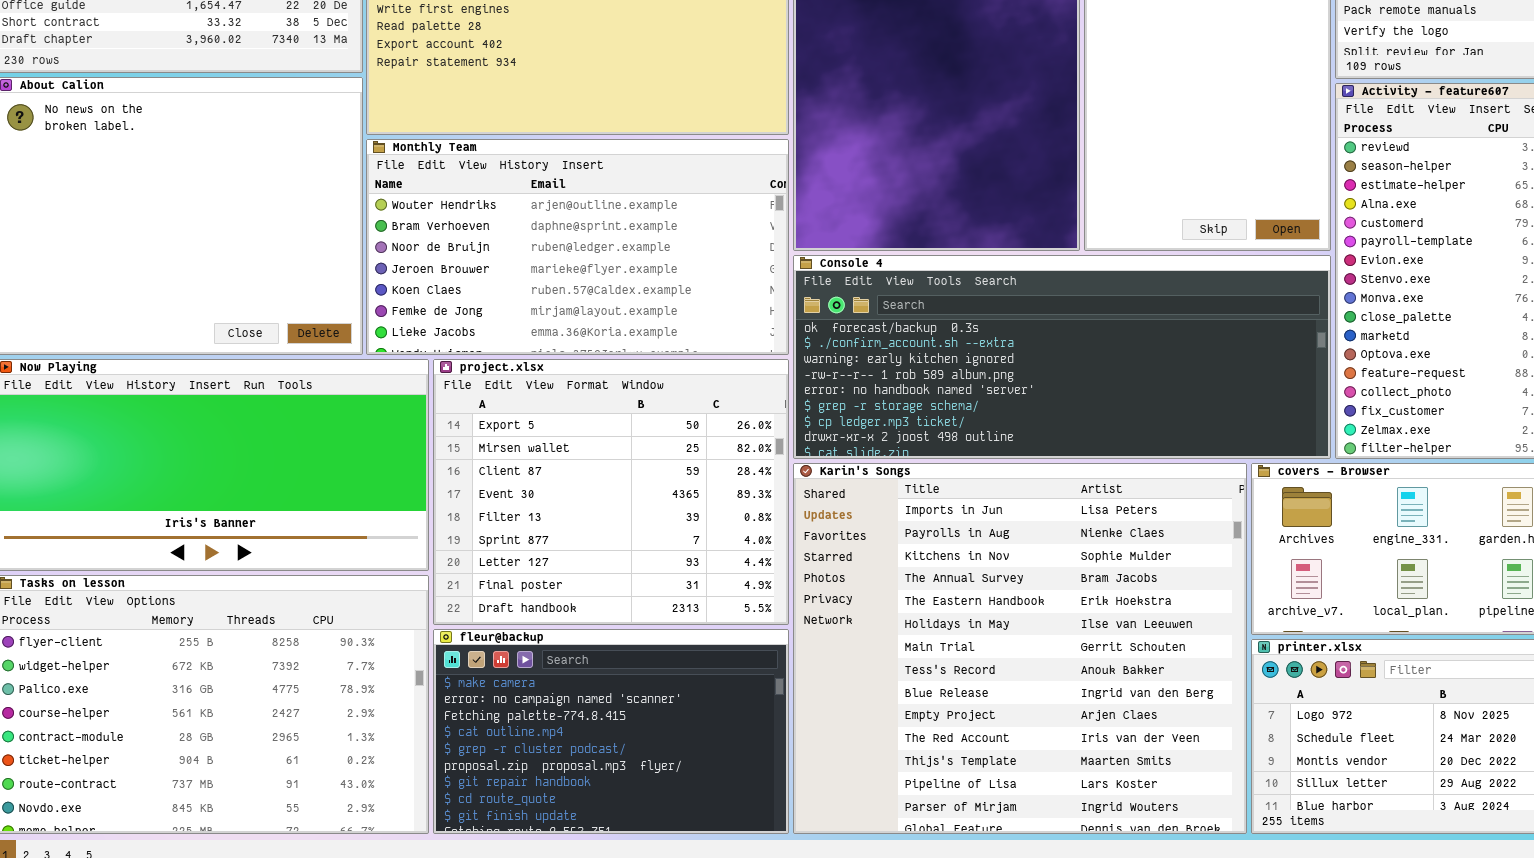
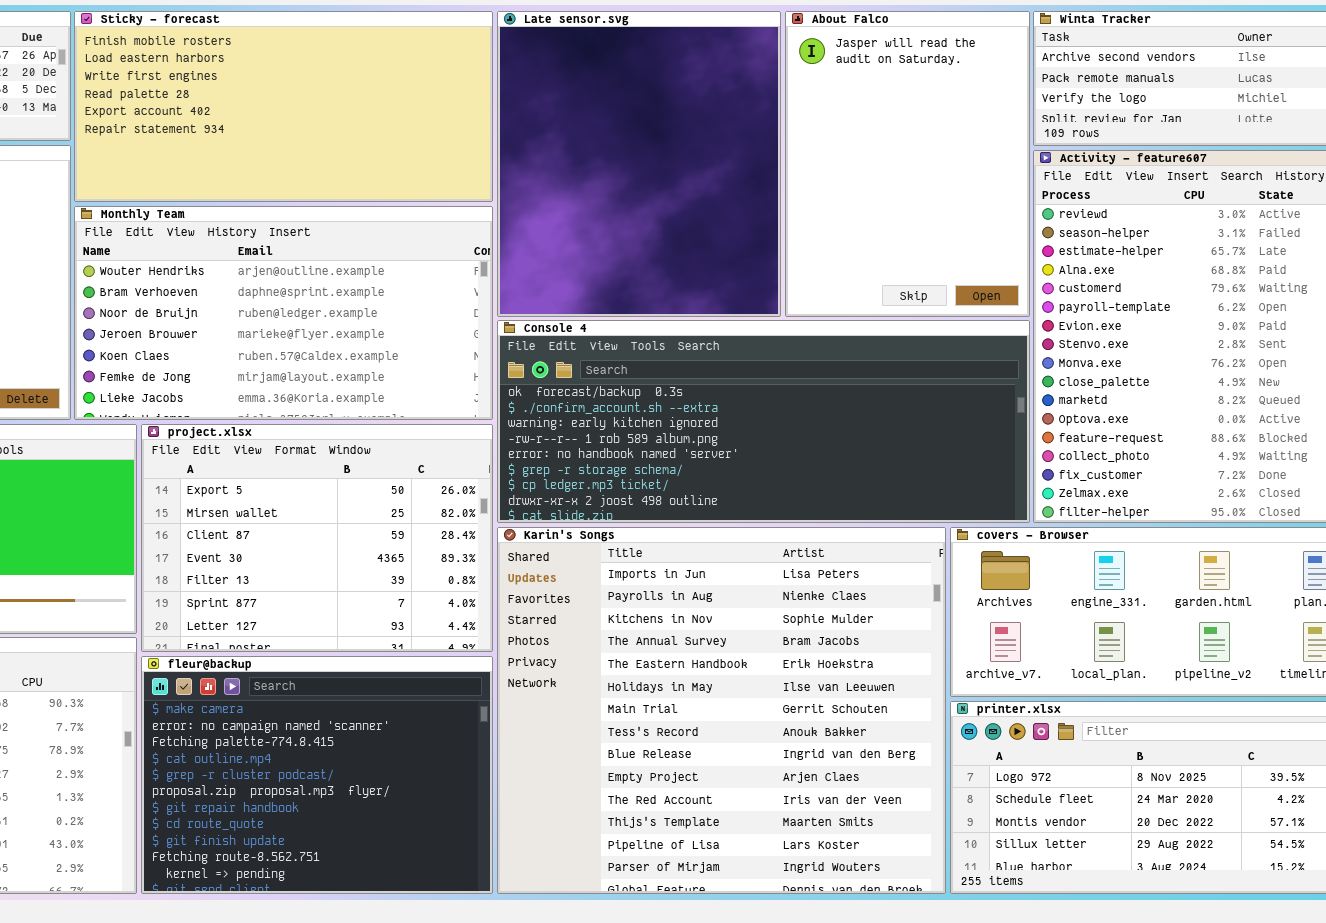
project.xlsx: [433,359,789,625] -> [141,424,493,652], resized
fleur@backup: [433,629,789,834] -> [141,656,493,894], resized

